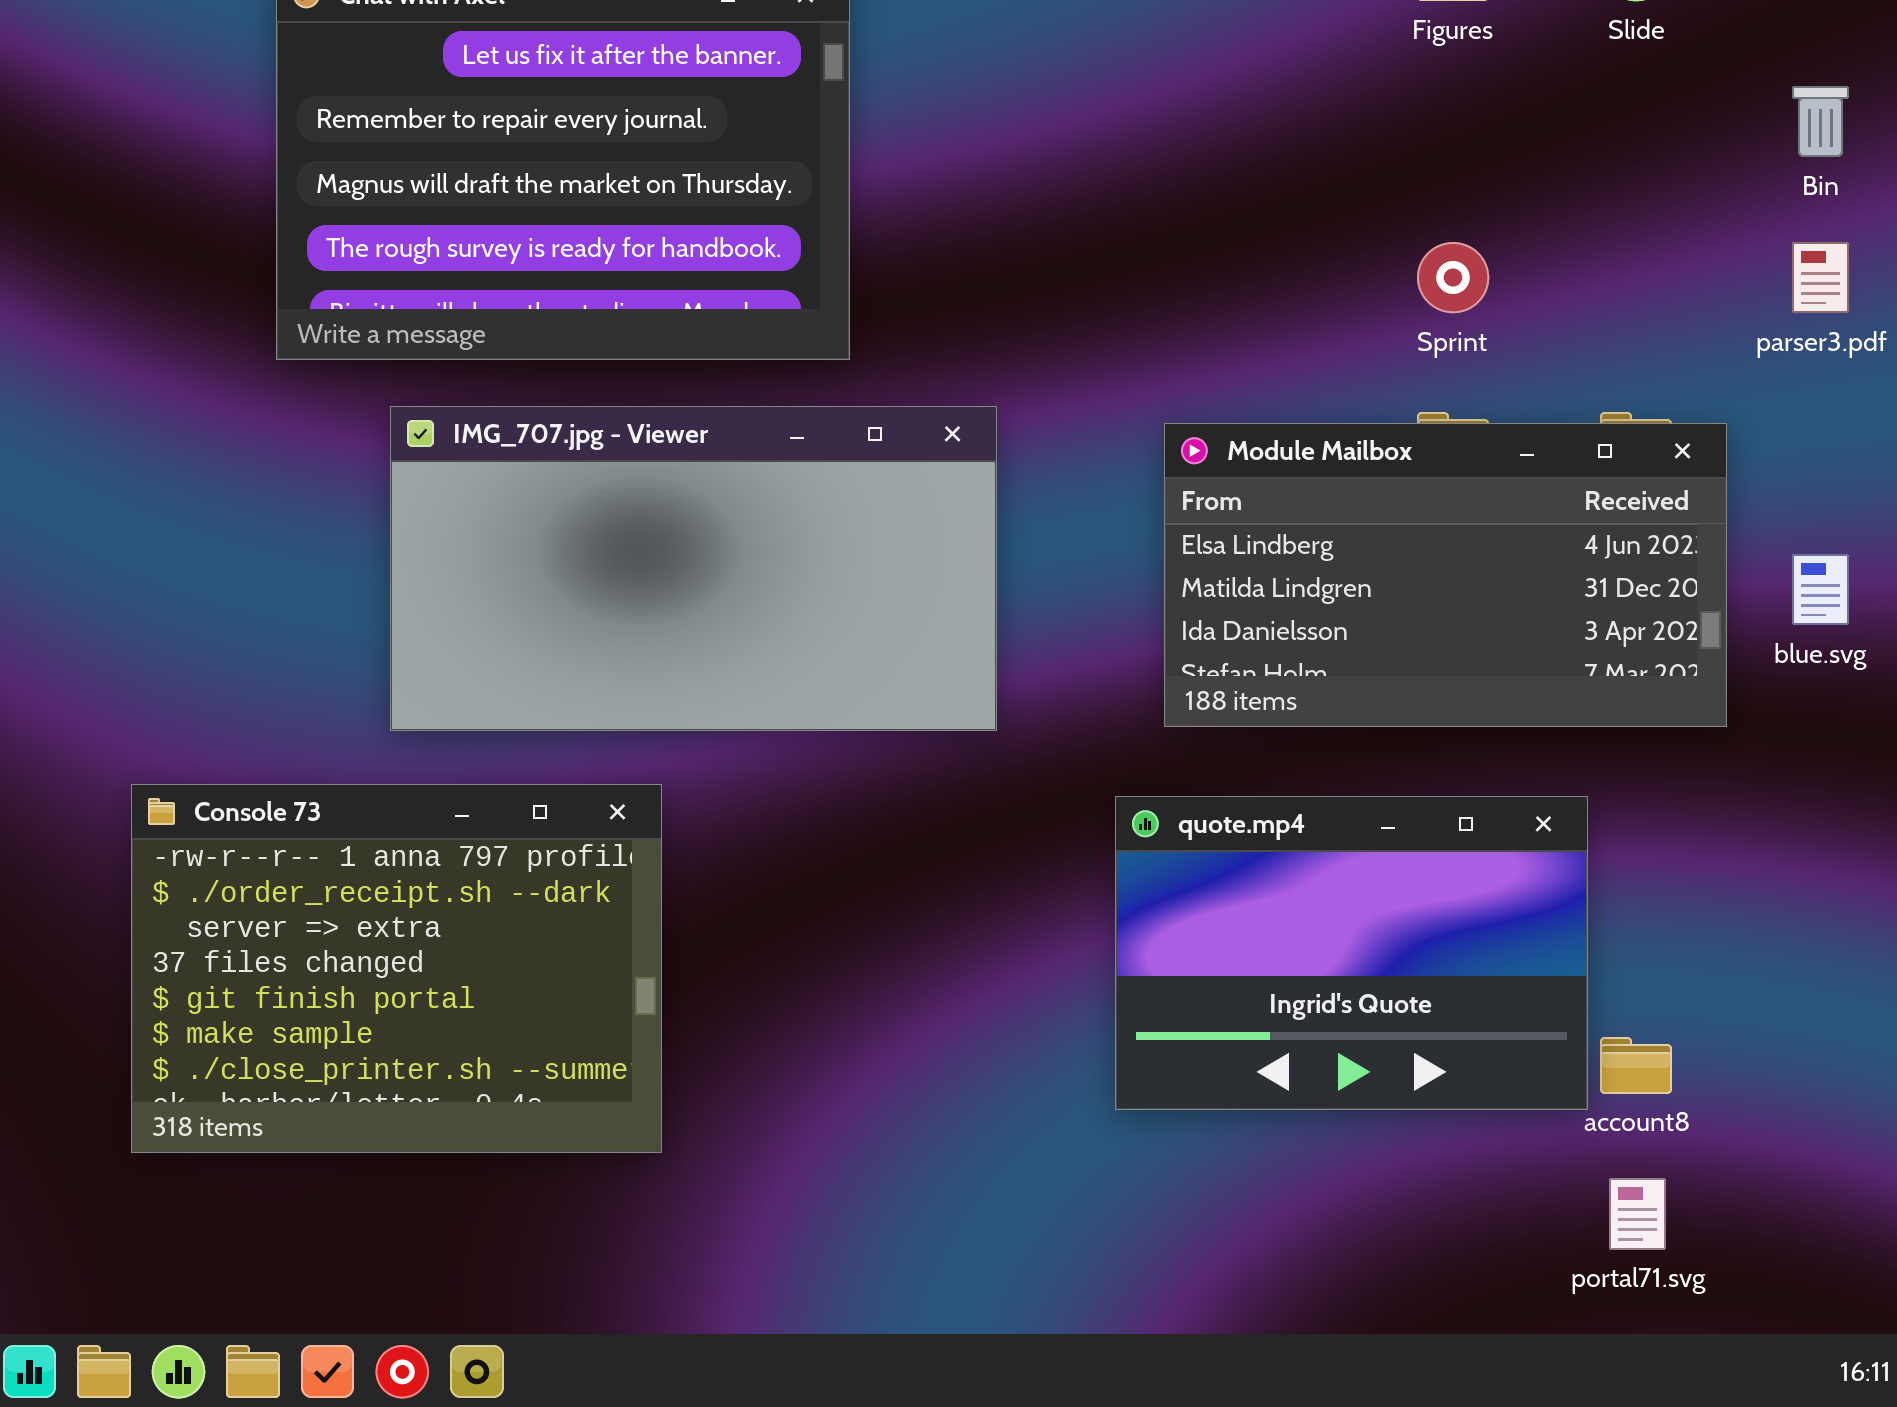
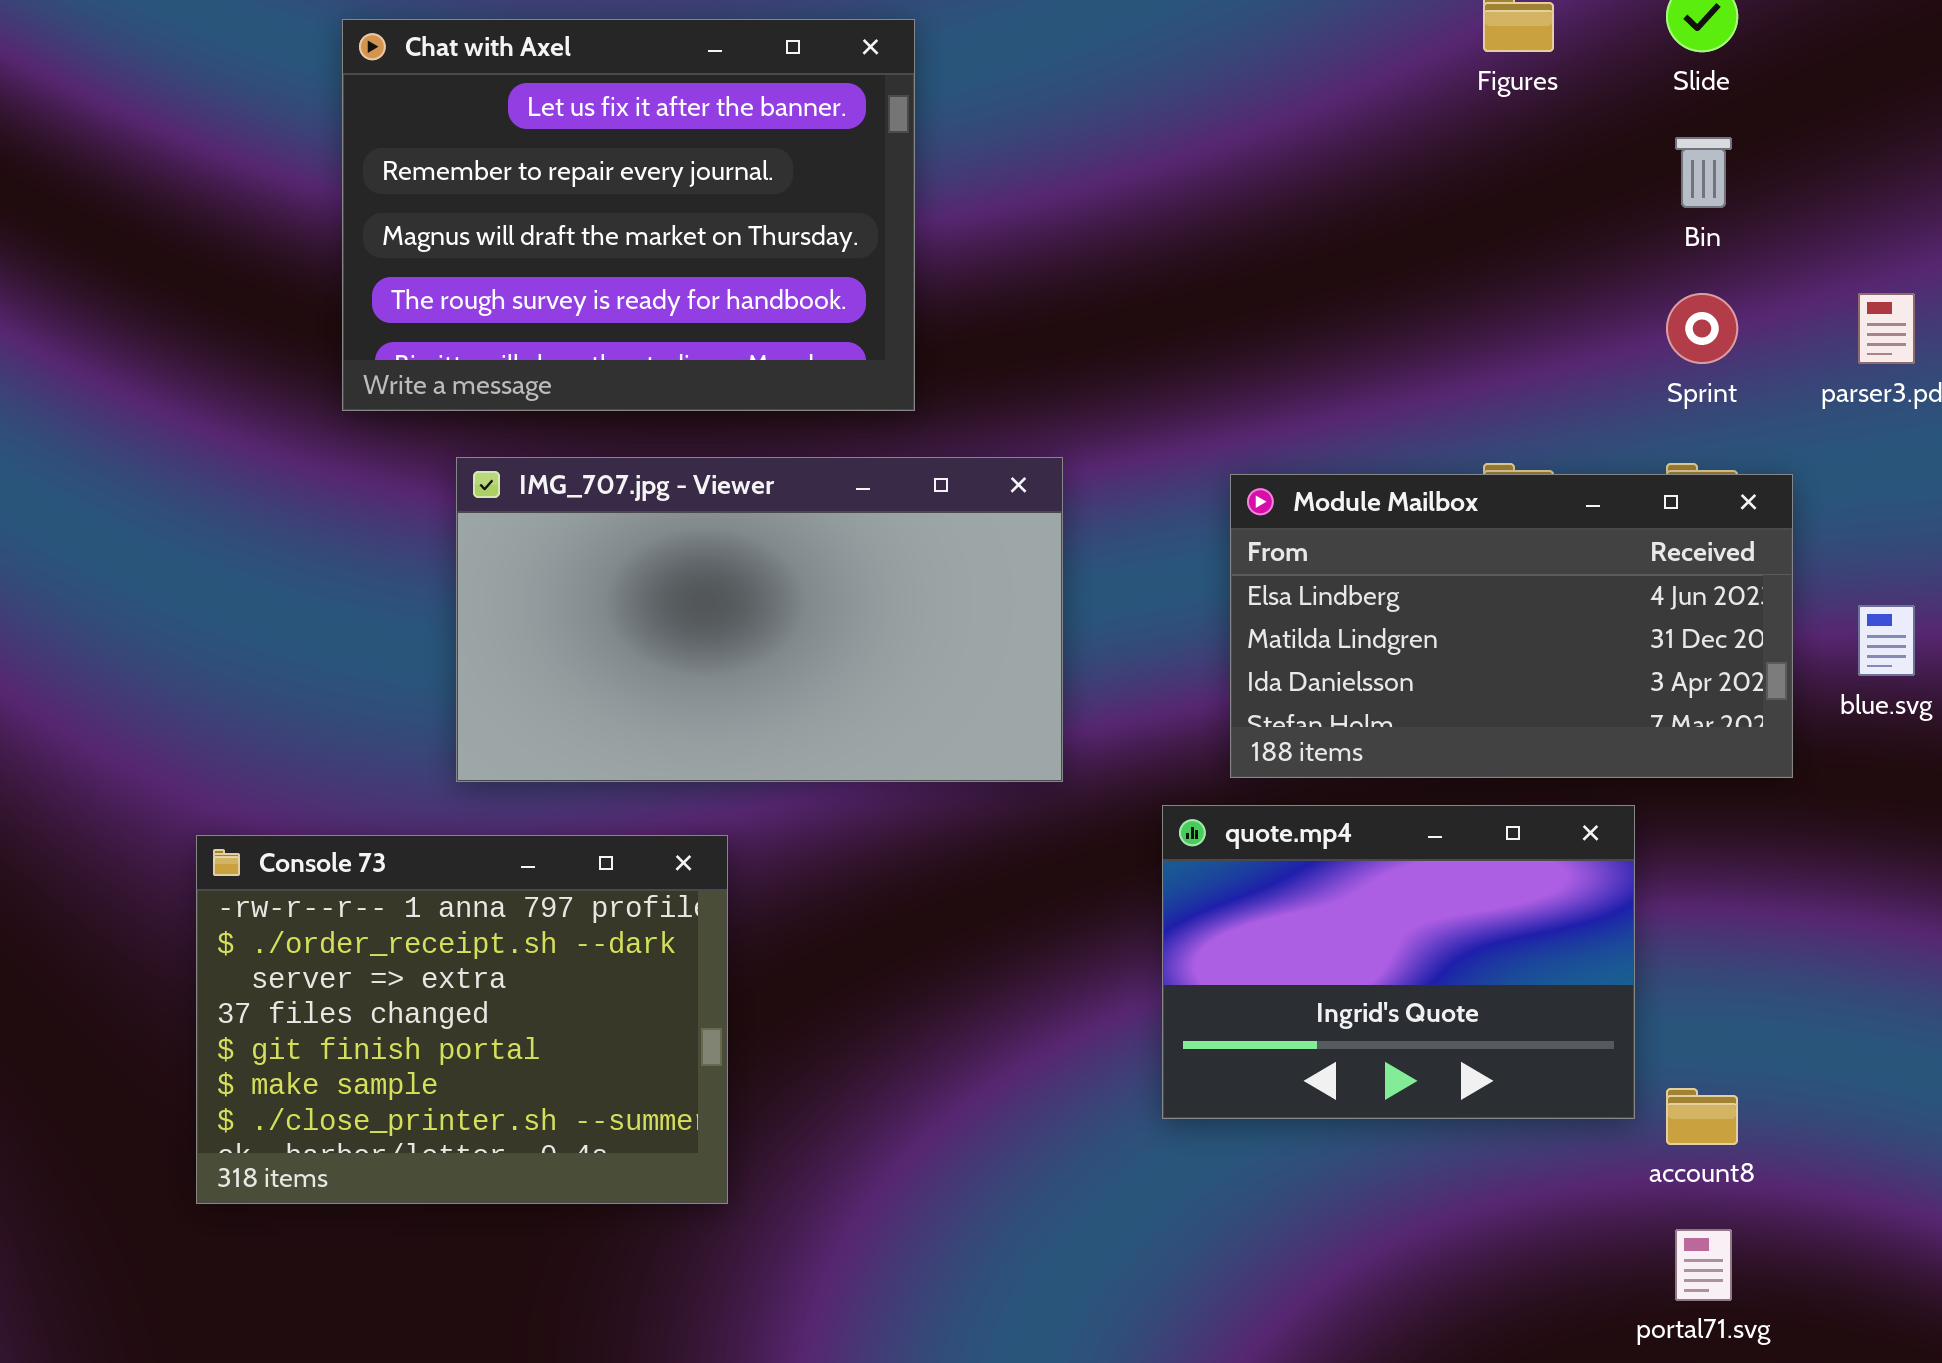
Bin: [1792,86,1849,157] -> [1675,137,1732,208], moved
Sprint: [1417,242,1489,313] -> [1666,293,1738,364], moved
quote.mp4: [1115,796,1588,1110] -> [1162,805,1635,1119], moved

